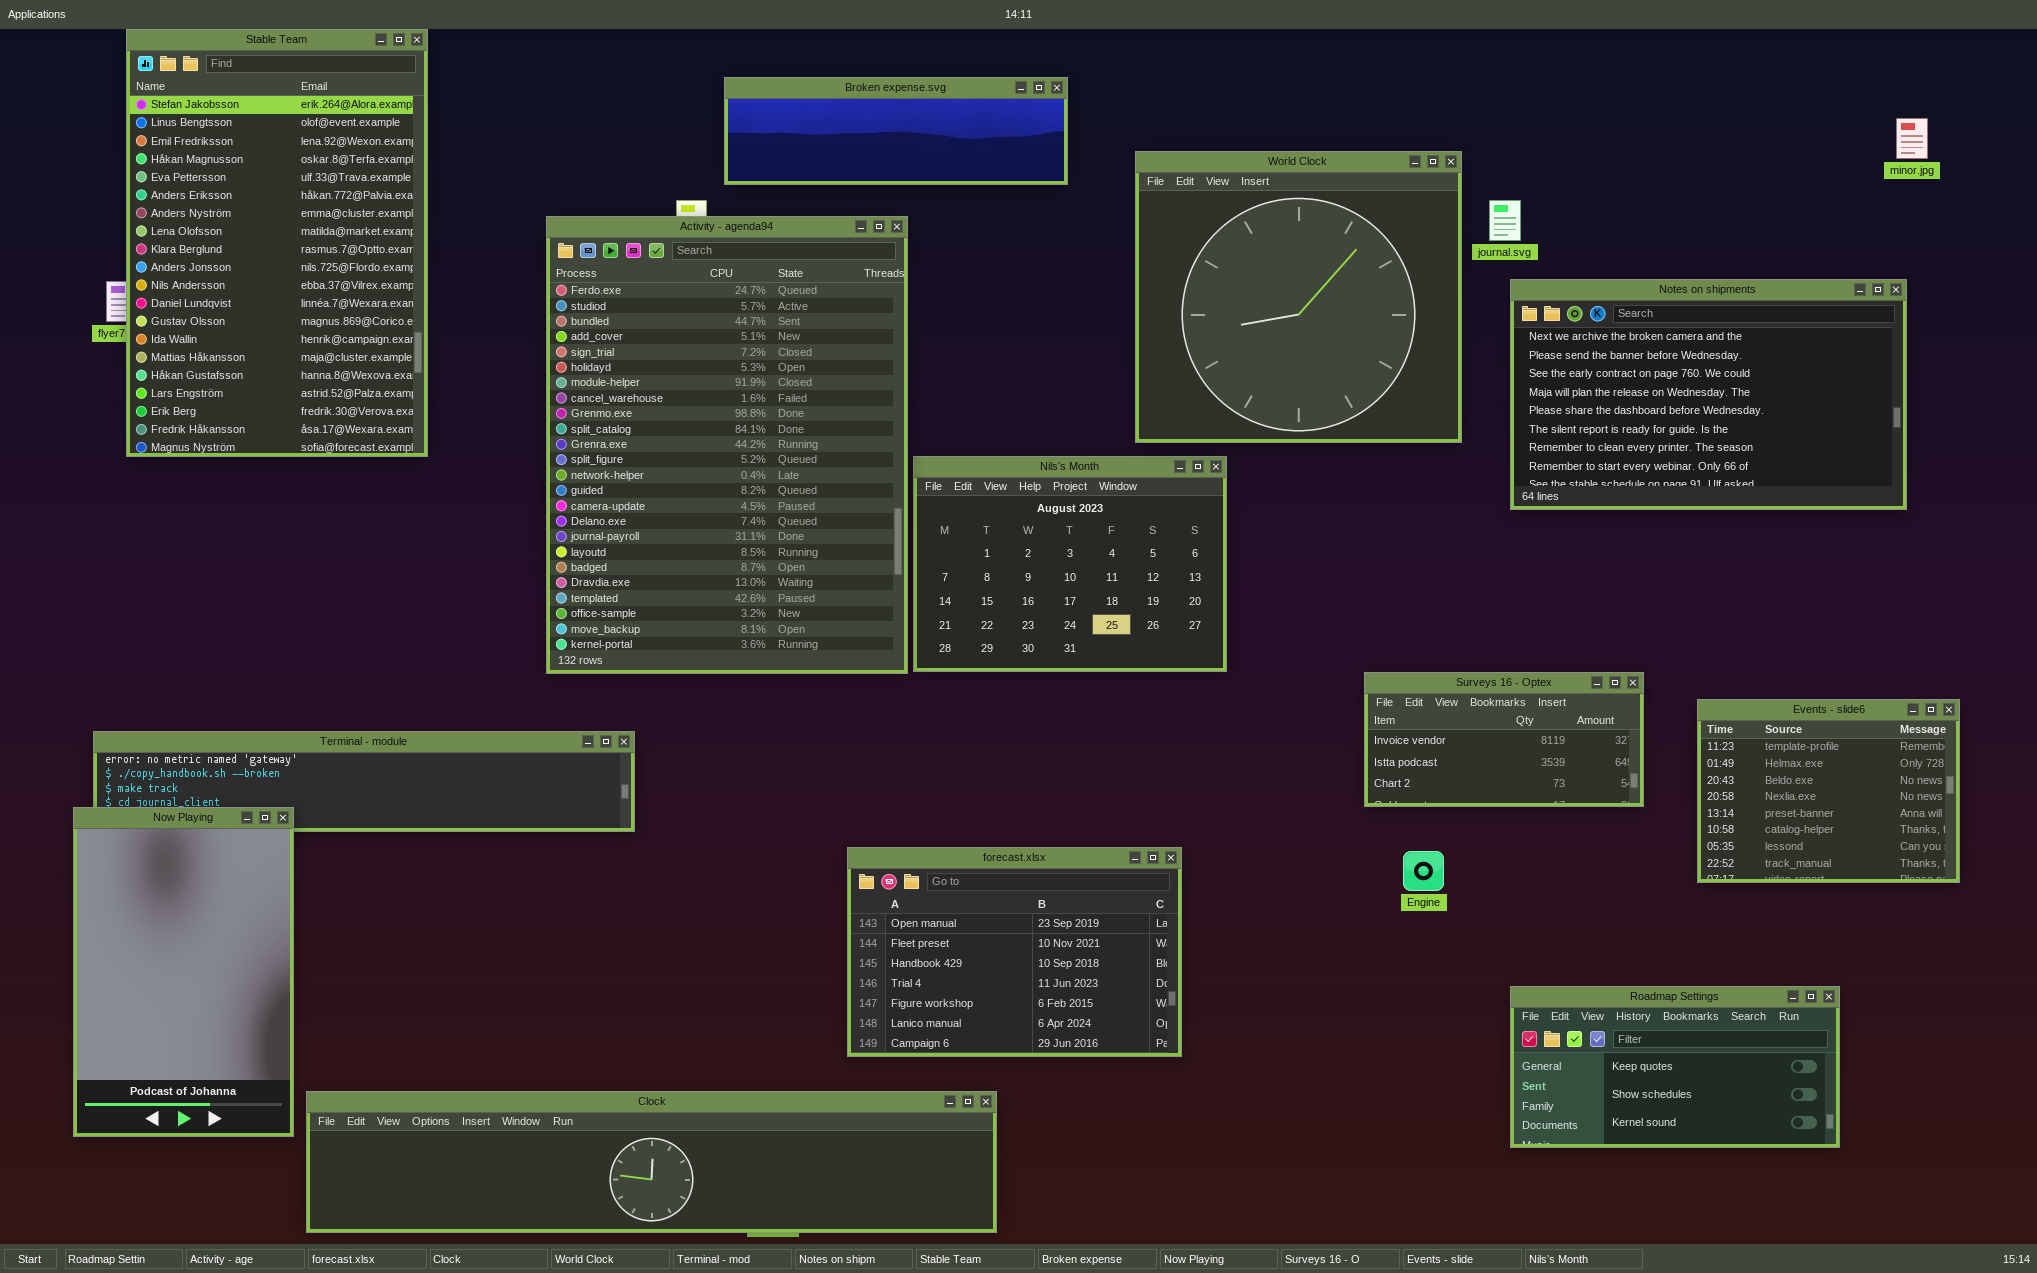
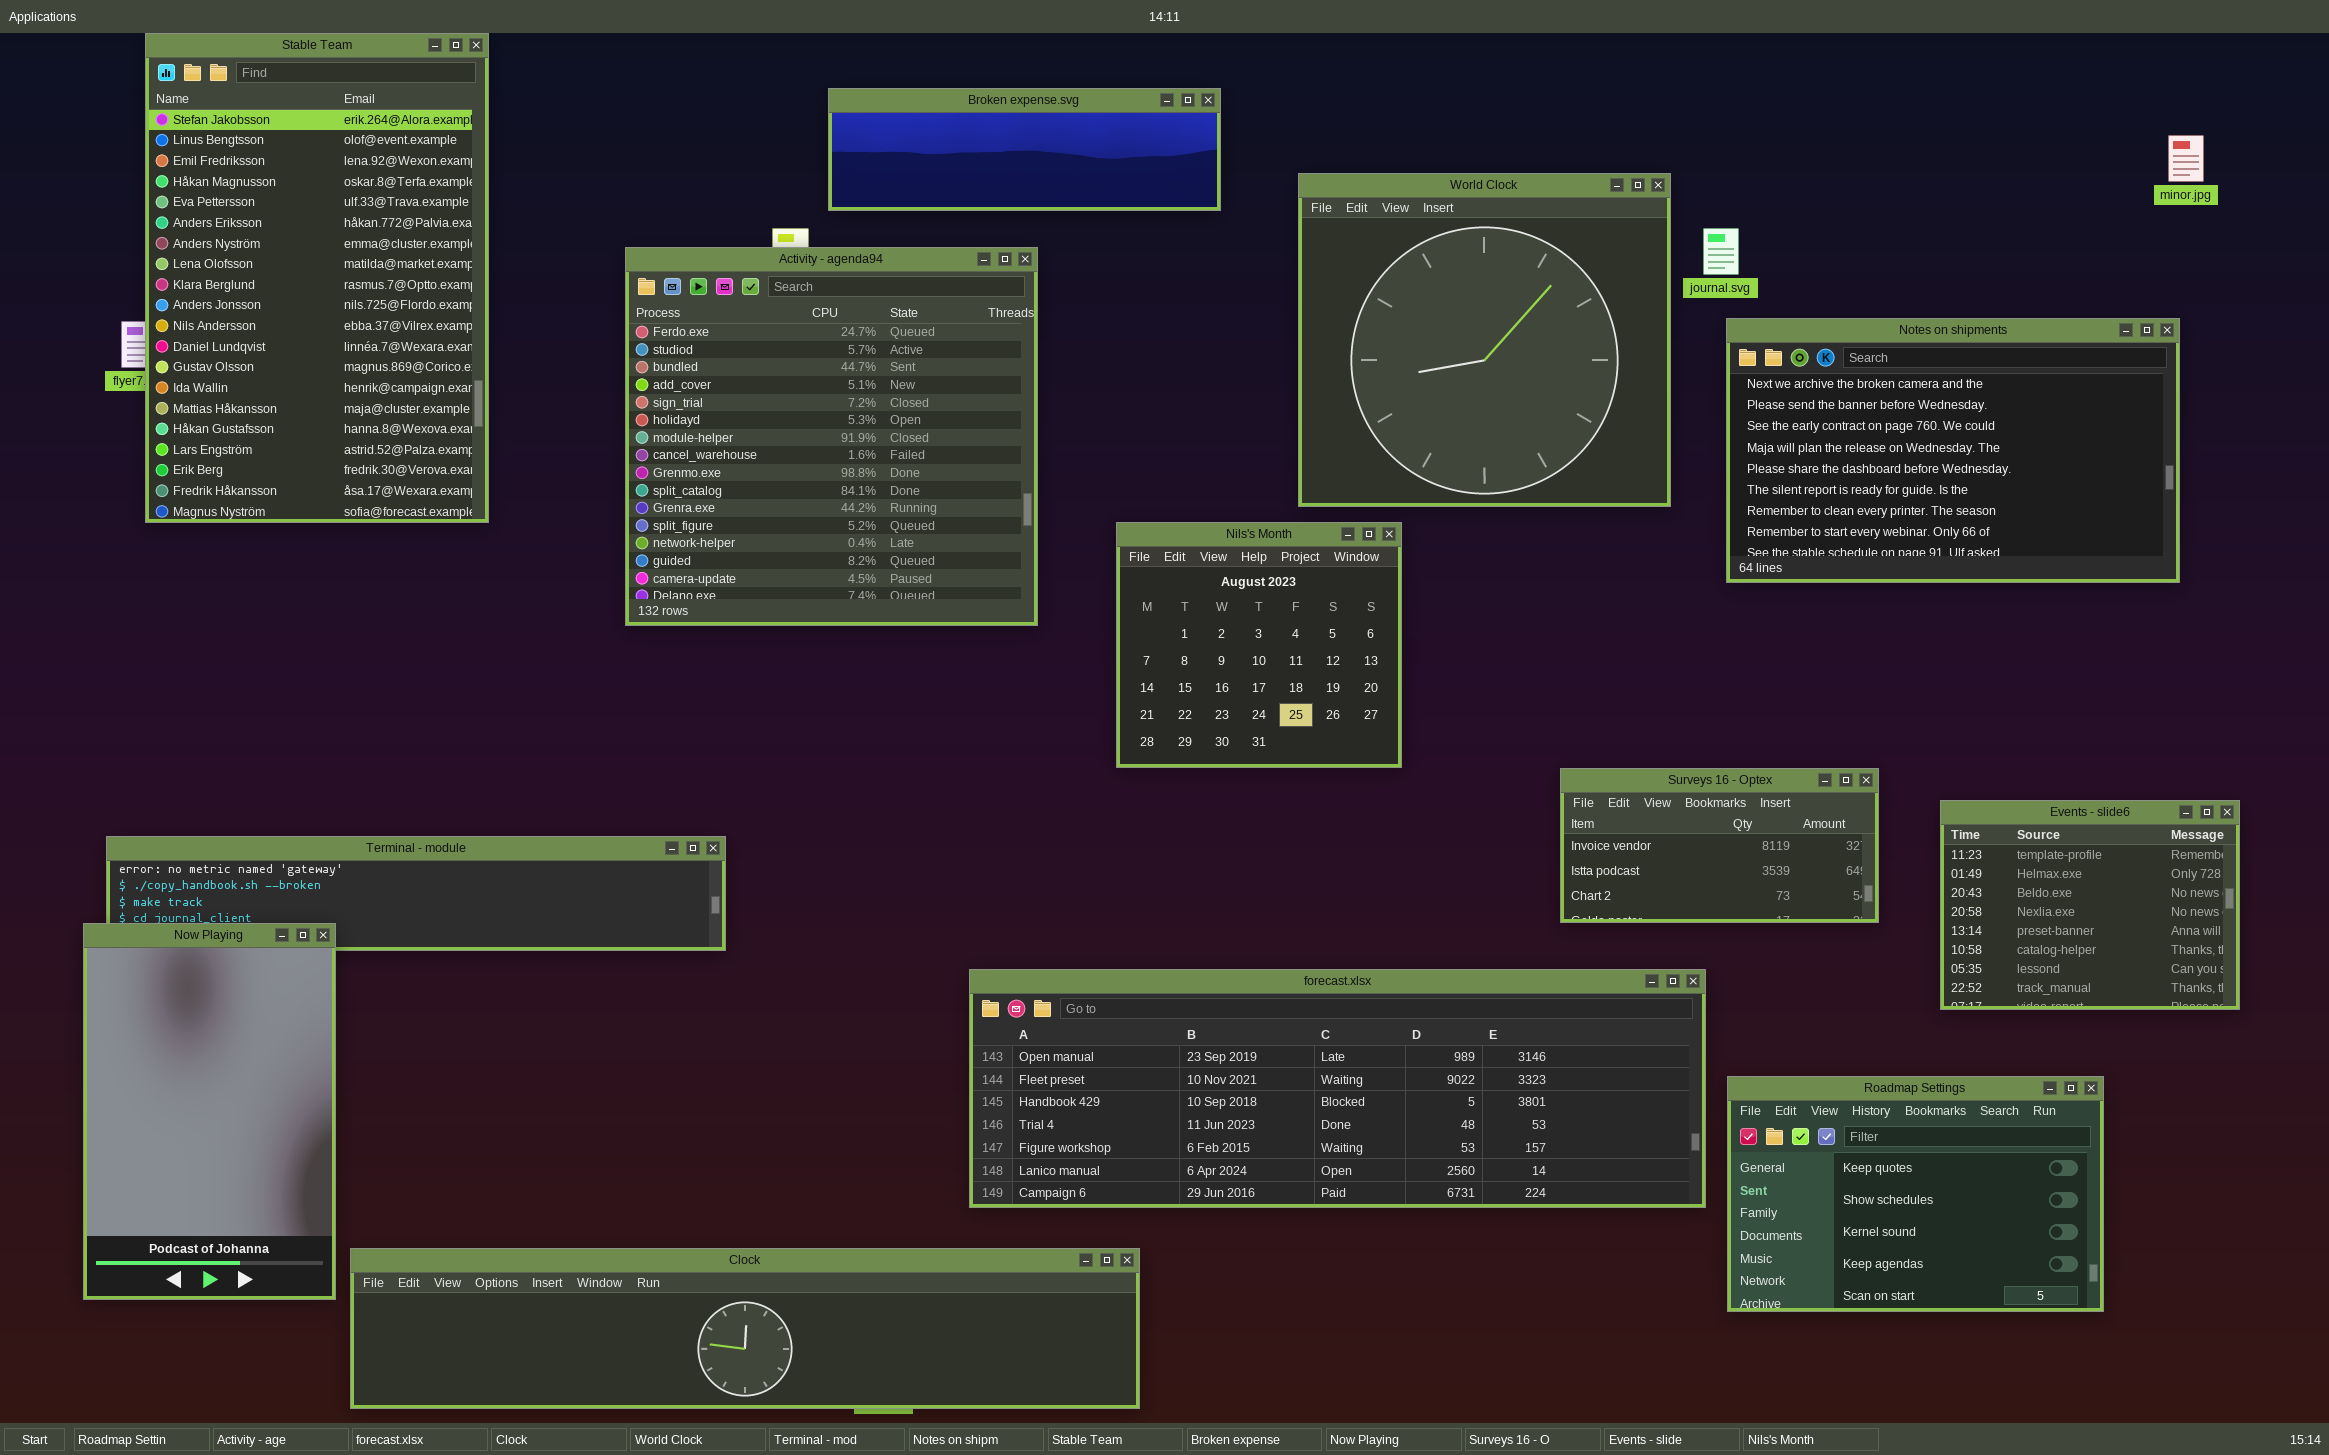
Activity - agenda94: [546,216,908,674] -> [625,247,1038,626], resized
Nils's Month: [913,456,1227,672] -> [1116,522,1402,768], resized
forecast.xlsx: [847,847,1182,1057] -> [969,969,1706,1208], resized
Roadmap Settings: [1510,986,1840,1148] -> [1727,1076,2104,1312], resized

